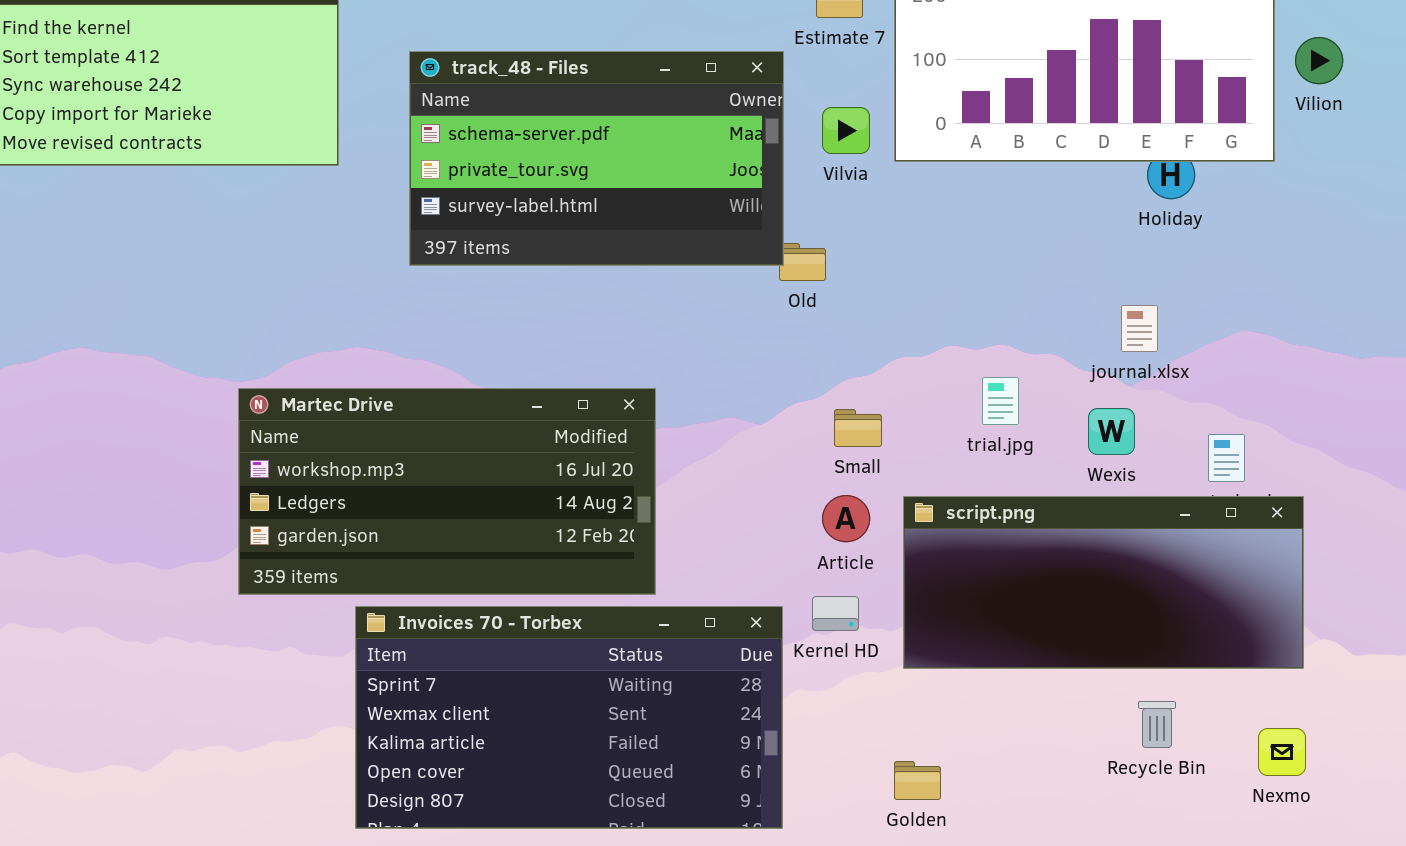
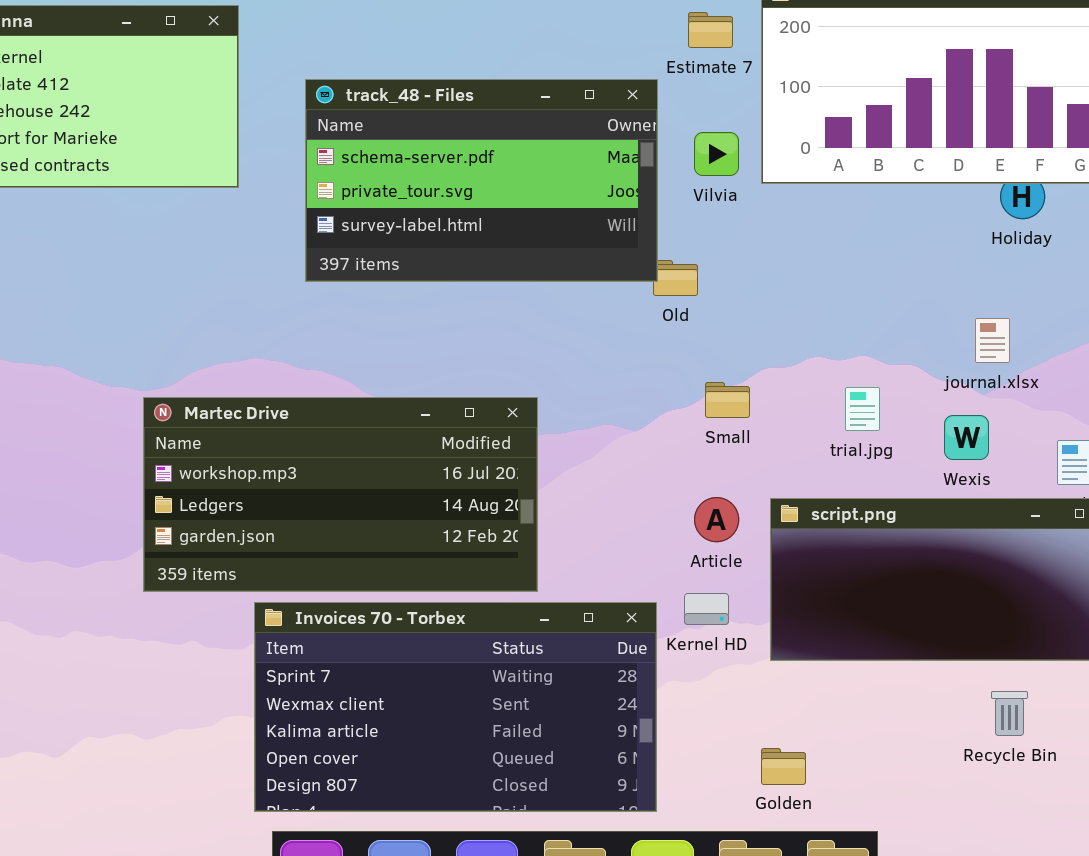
Small: [834,409,882,447] -> [705,382,750,418], moved

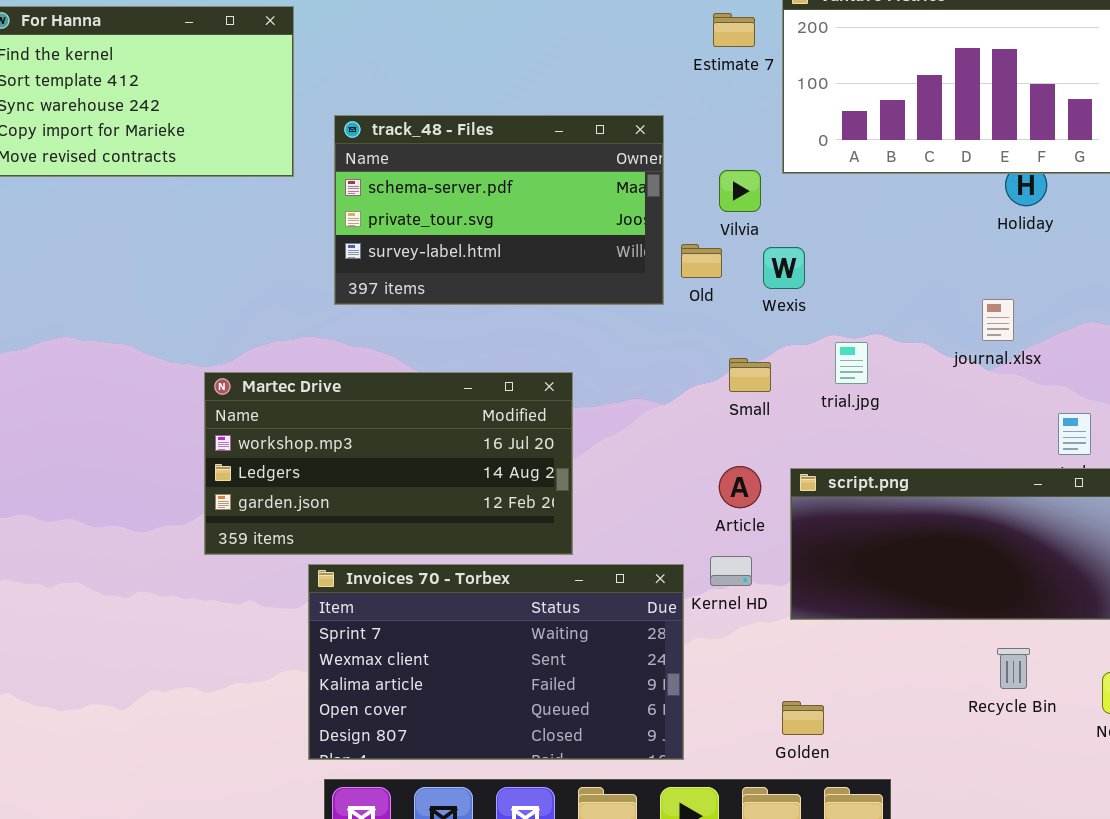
track_48 - Files: [305,79,658,282] -> [334,115,664,305], moved
Vilvia: [694,132,739,176] -> [719,170,761,212], moved
trial.jpg: [845,387,880,431] -> [835,342,868,384], moved
Wexis: [944,415,989,460] -> [763,247,805,289], moved

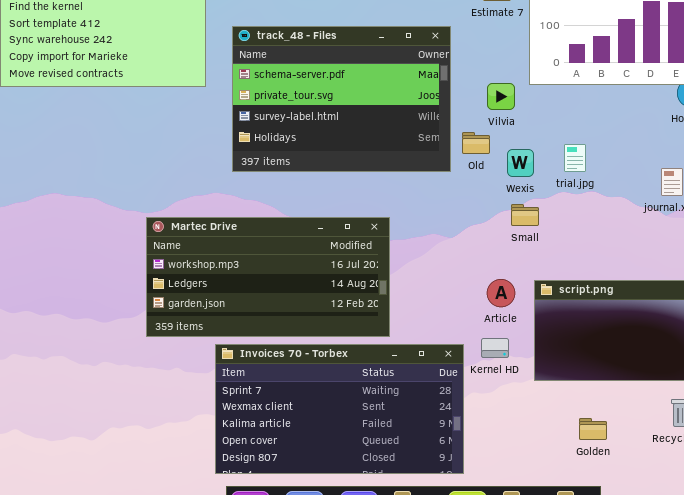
track_48 - Files: [334,115,664,305] -> [232,26,451,172], resized
Wexis: [763,247,805,289] -> [507,149,534,177], moved
trial.jpg: [835,342,868,384] -> [564,144,586,172], moved
Small: [729,358,771,392] -> [511,204,539,226], moved
Golden: [782,701,824,735] -> [579,418,607,440], moved

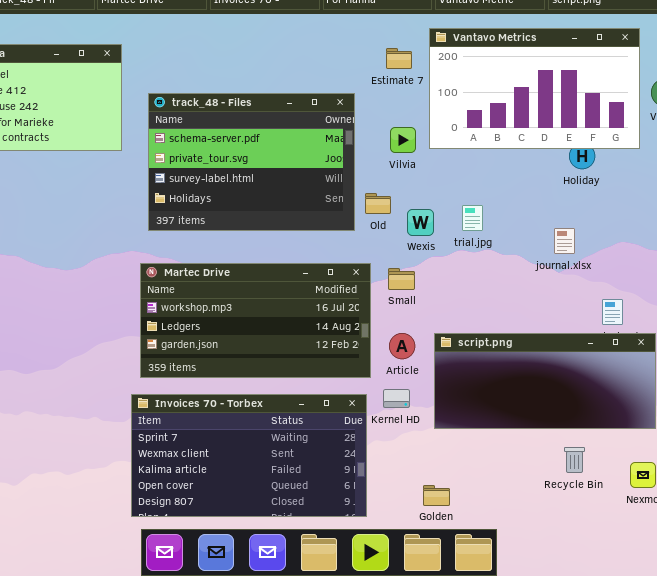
Vilvia: [487,83,515,110] -> [390,127,416,153], moved
Small: [511,204,539,226] -> [388,268,415,290], moved
Martec Drive: [146,217,390,337] -> [140,263,371,378], moved
Golden: [579,418,607,440] -> [423,485,450,506], moved

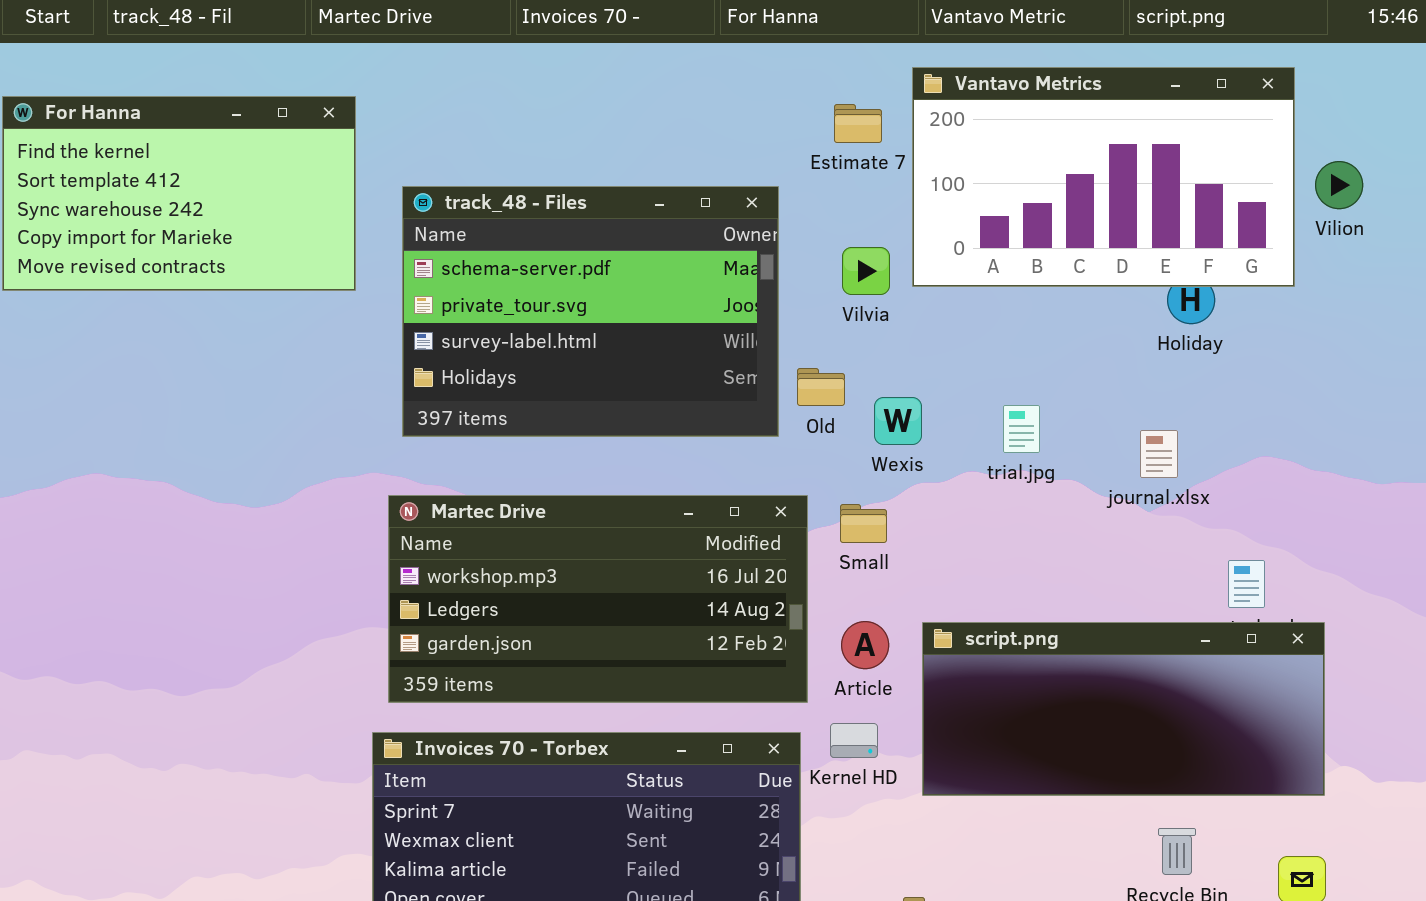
trial.jpg: [462,205,483,231] -> [1003,405,1040,453], moved

